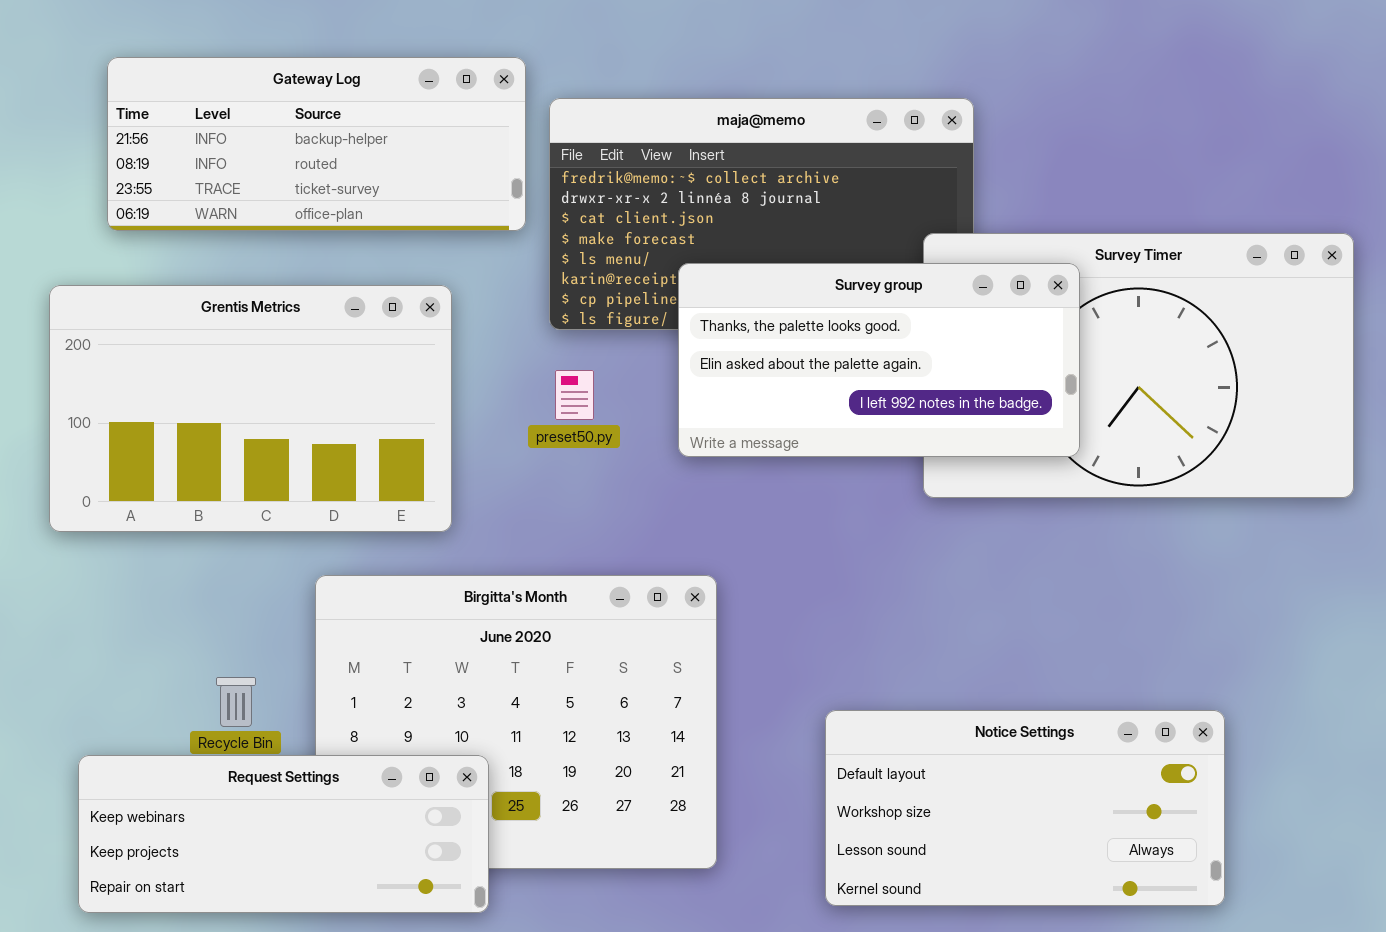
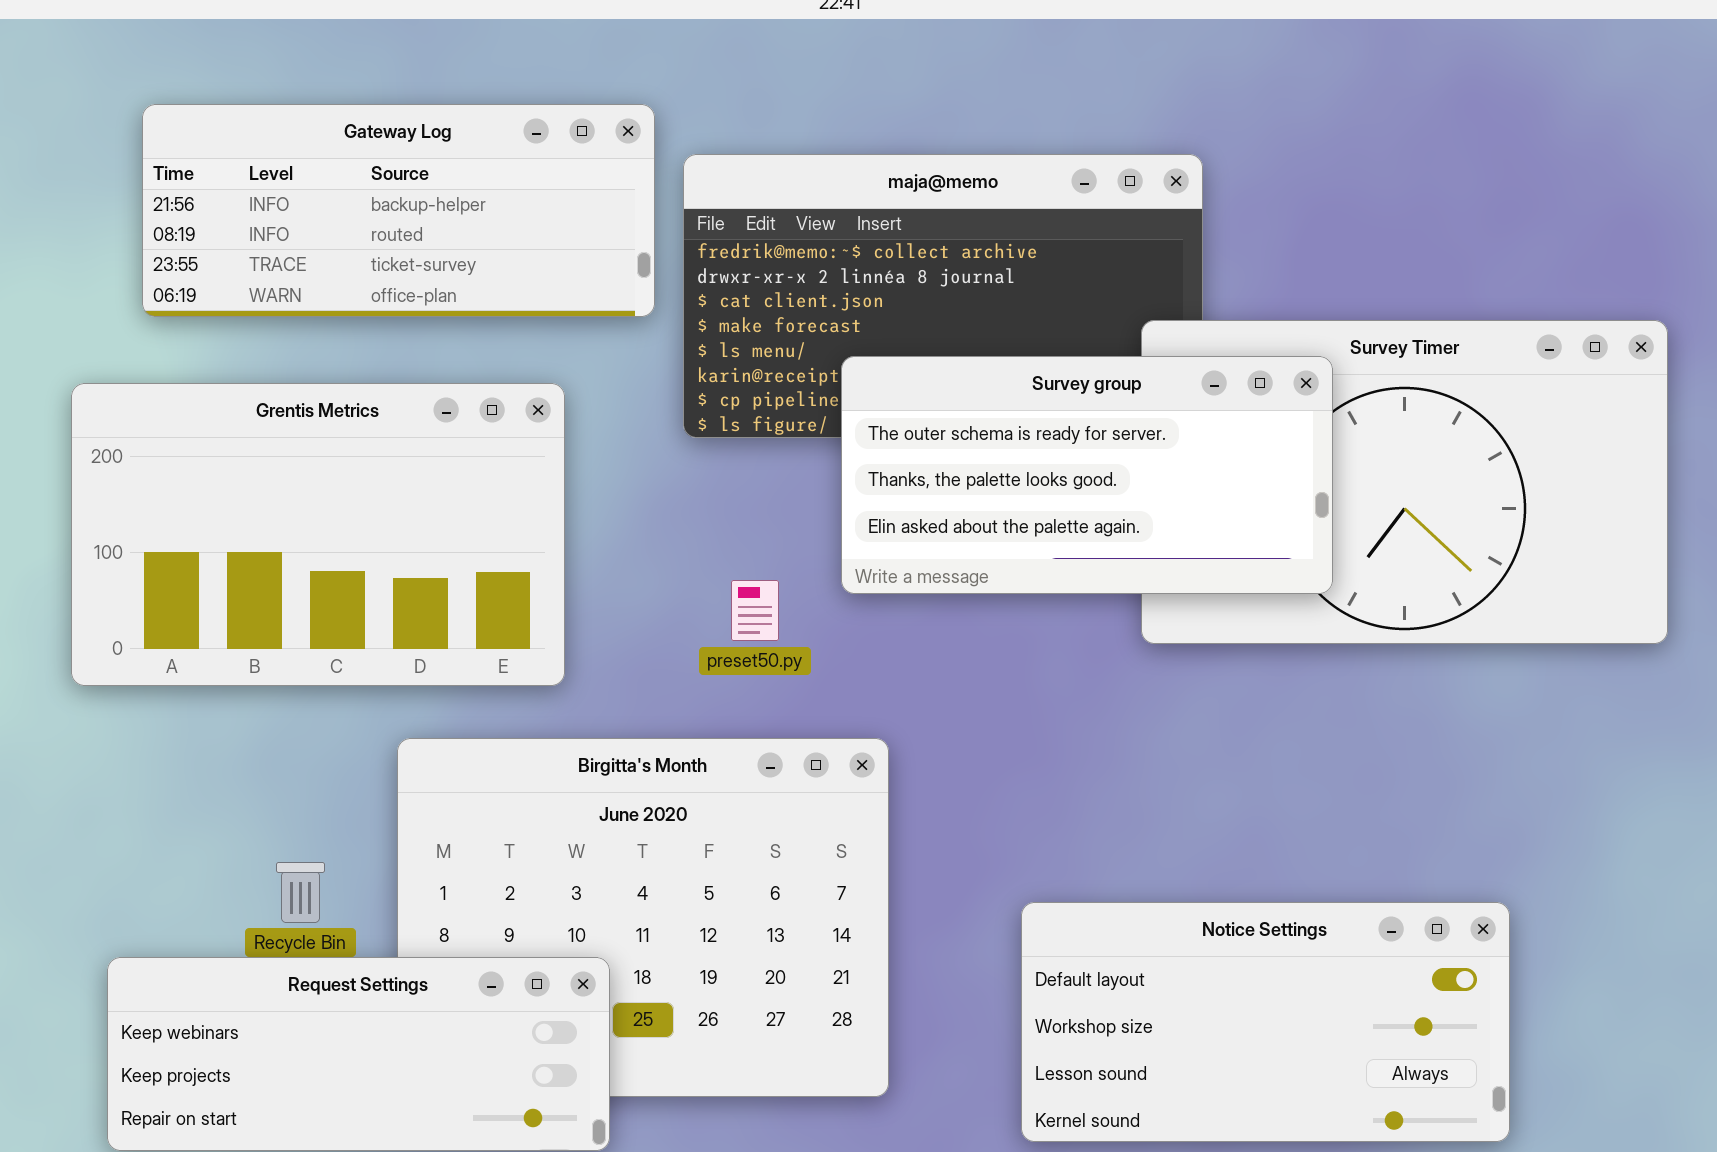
Survey group: [678,263,1080,457] -> [841,356,1333,594], scrolled up 1 row
preset50.py: [555,370,594,420] -> [731,580,779,641], moved

